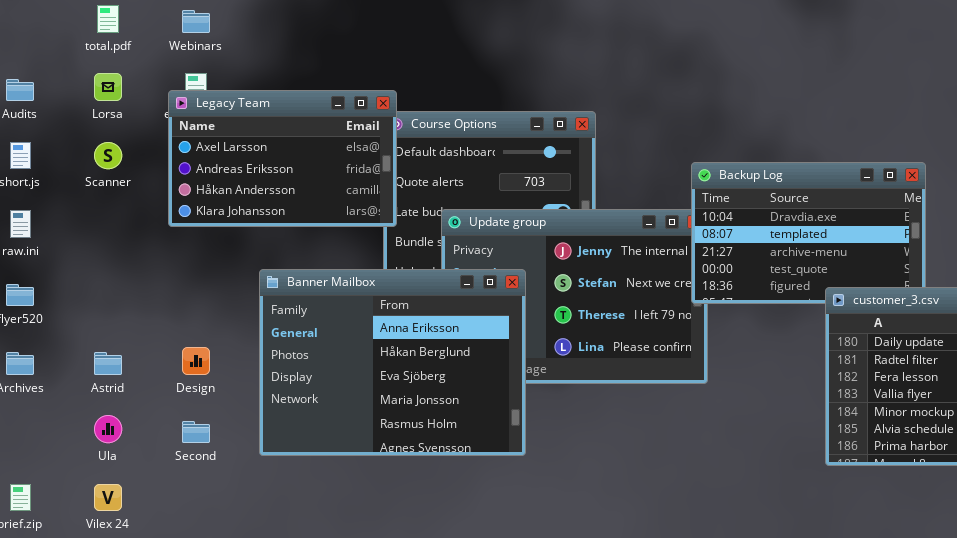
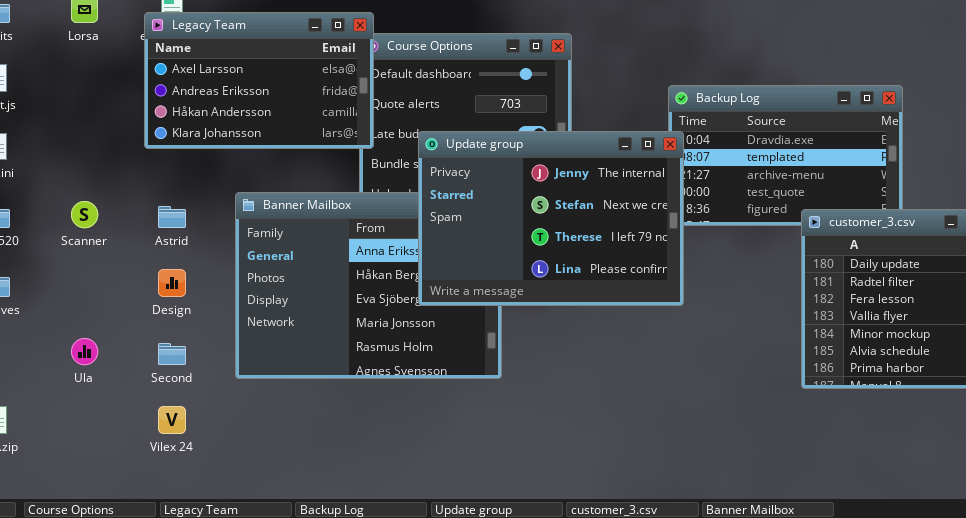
Scanner: [94,142,122,169] -> [71,201,98,228], moved
Update group: [441,209,708,384] -> [418,131,684,306], raised
Astrid: [94,352,122,375] -> [158,206,186,228], moved
Vilex 24: [94,484,122,511] -> [158,406,186,434], moved

